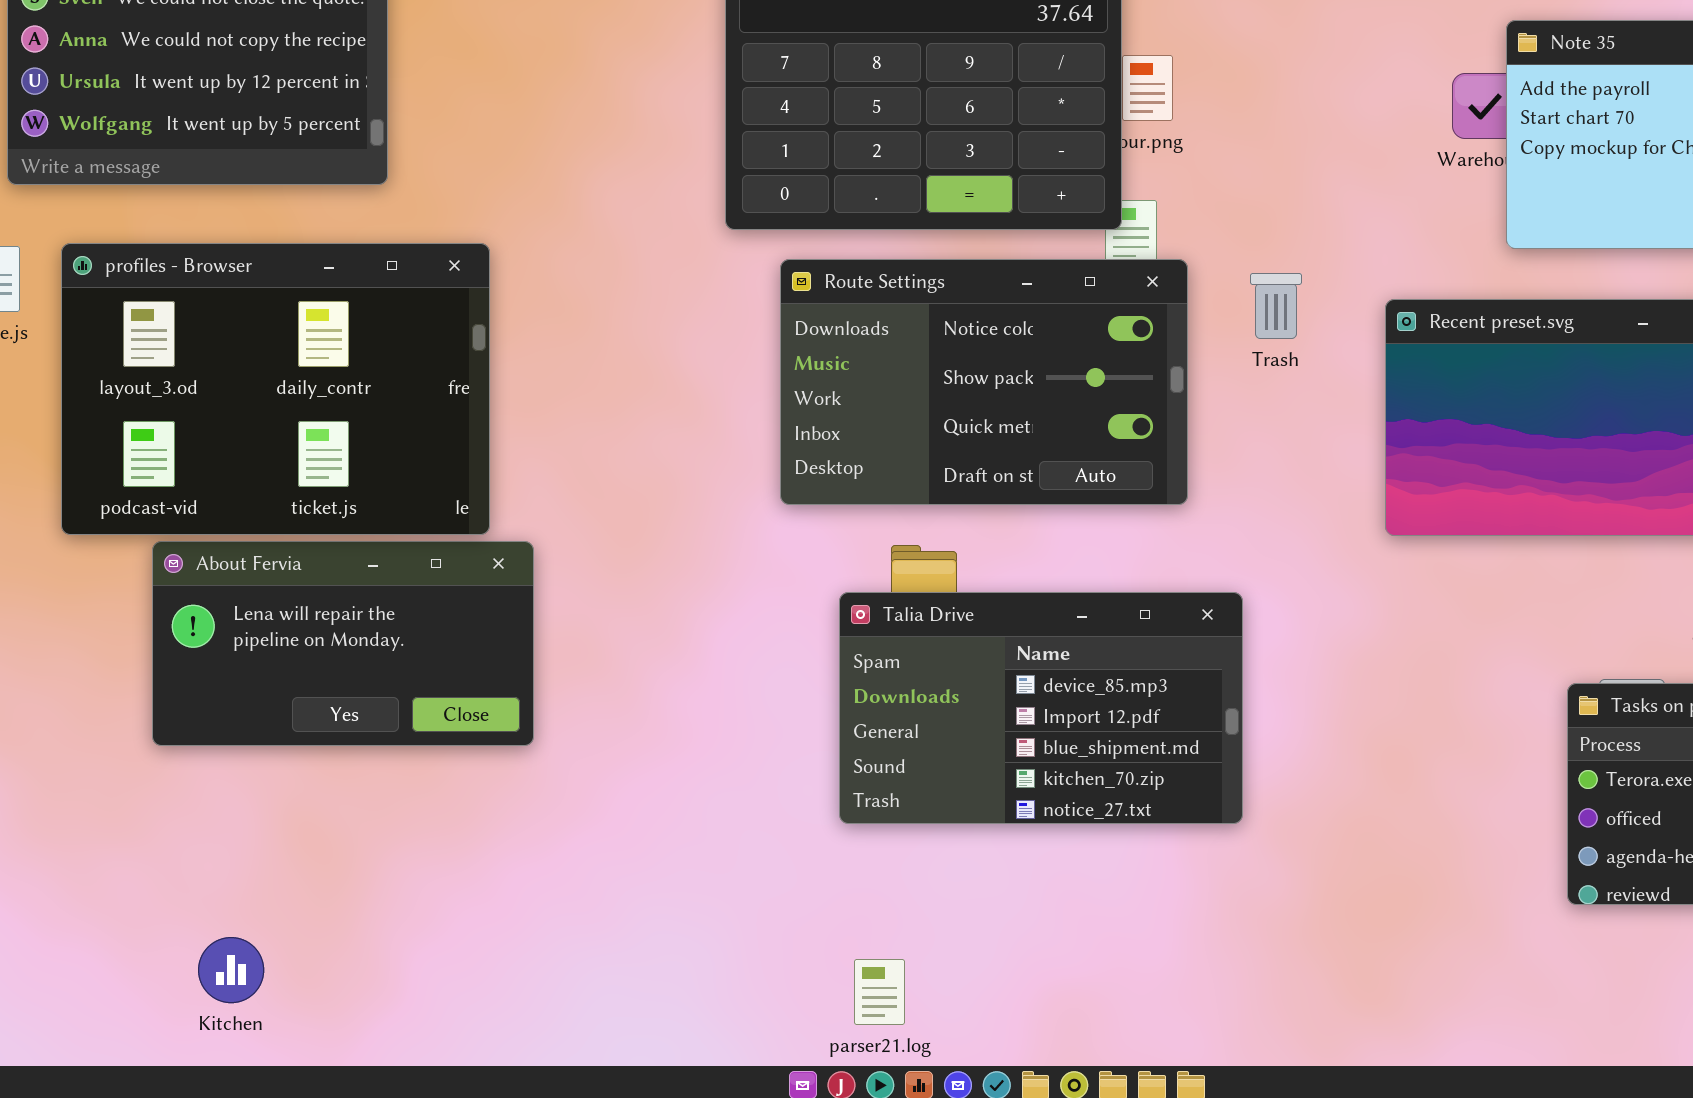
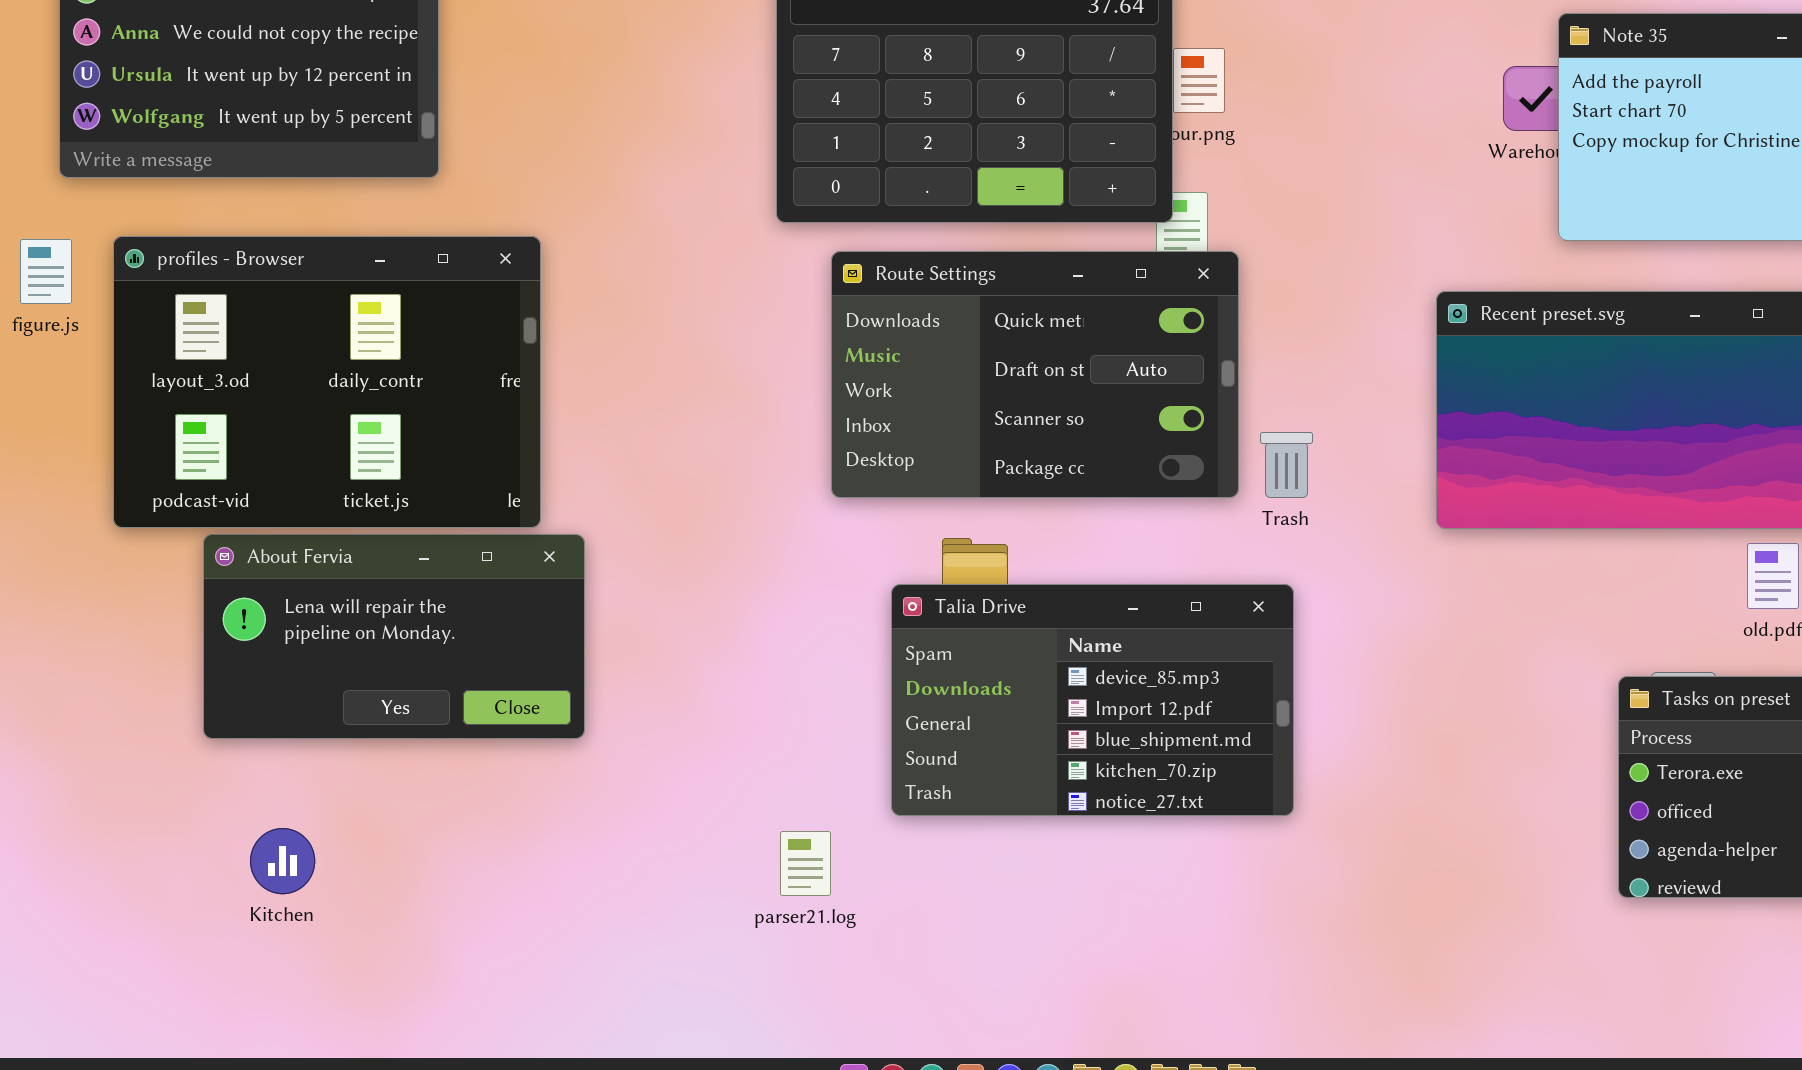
Route Settings: [780,259,1188,505] -> [831,251,1239,498], scrolled down 2 rows
Trash: [1250,273,1302,339] -> [1260,432,1313,498], moved
Kitchen: [198,937,264,1003] -> [250,828,315,894], moved
parser21.log: [854,959,905,1025] -> [780,831,831,896], moved

